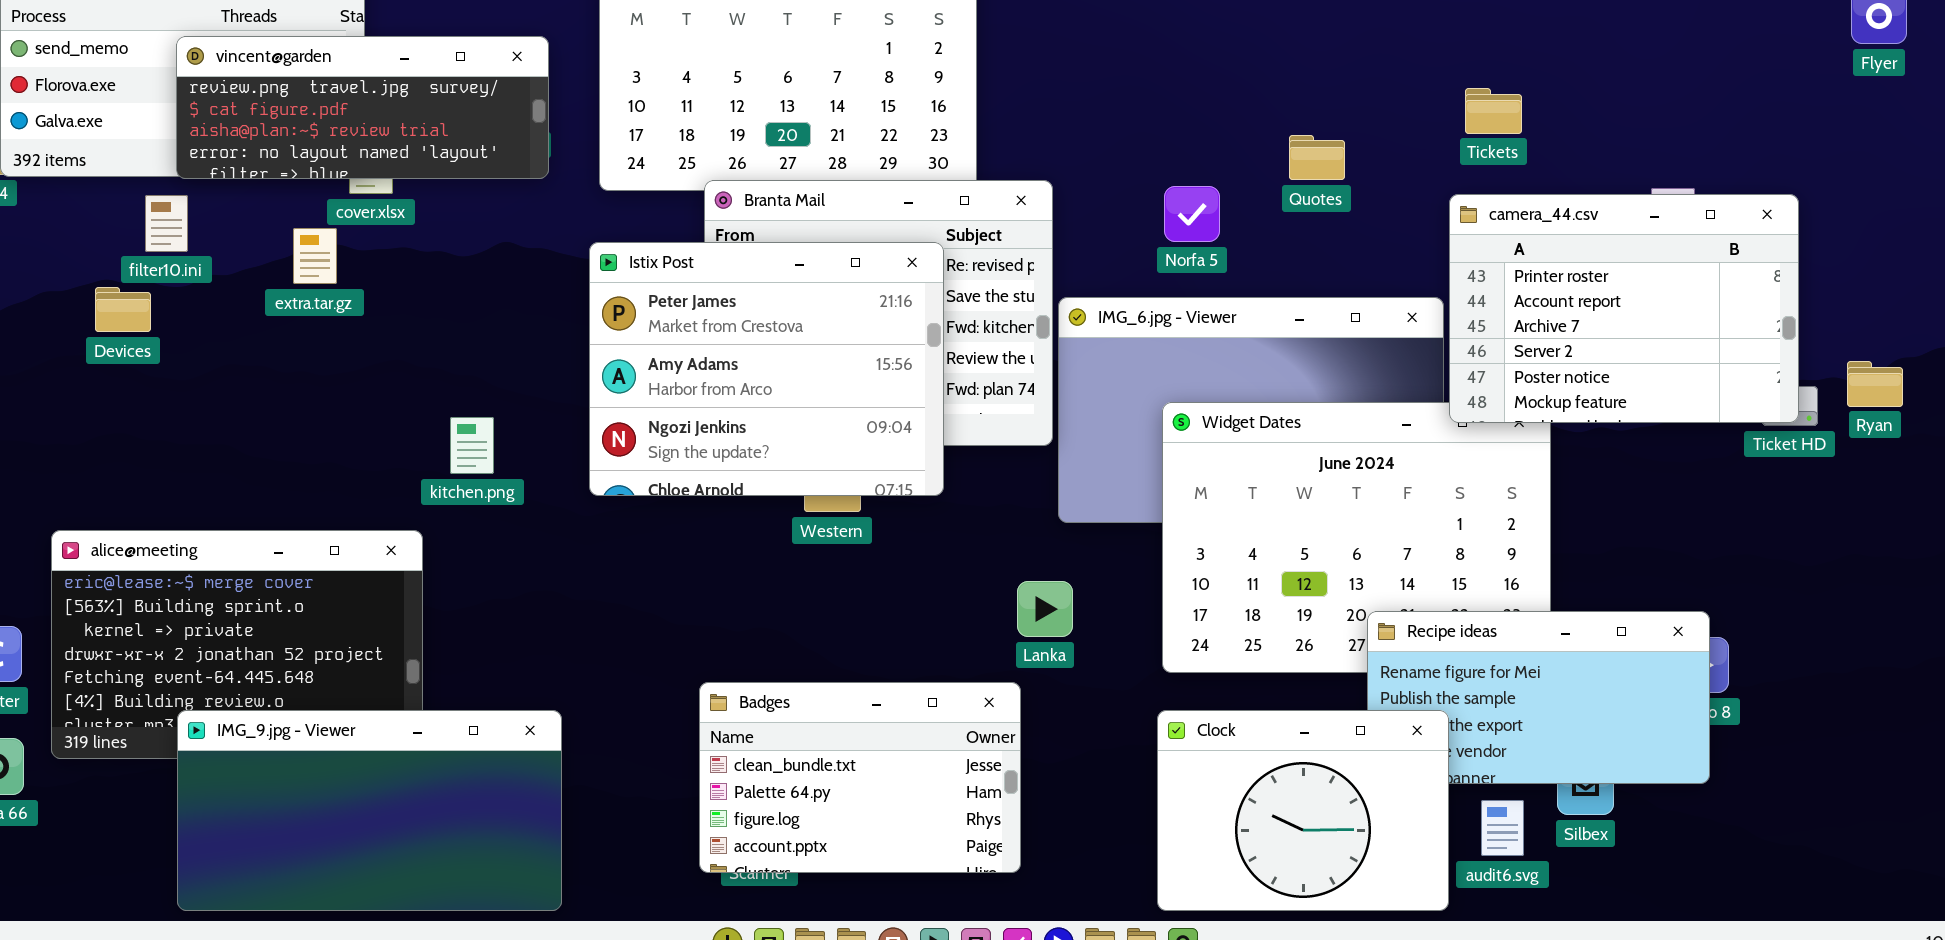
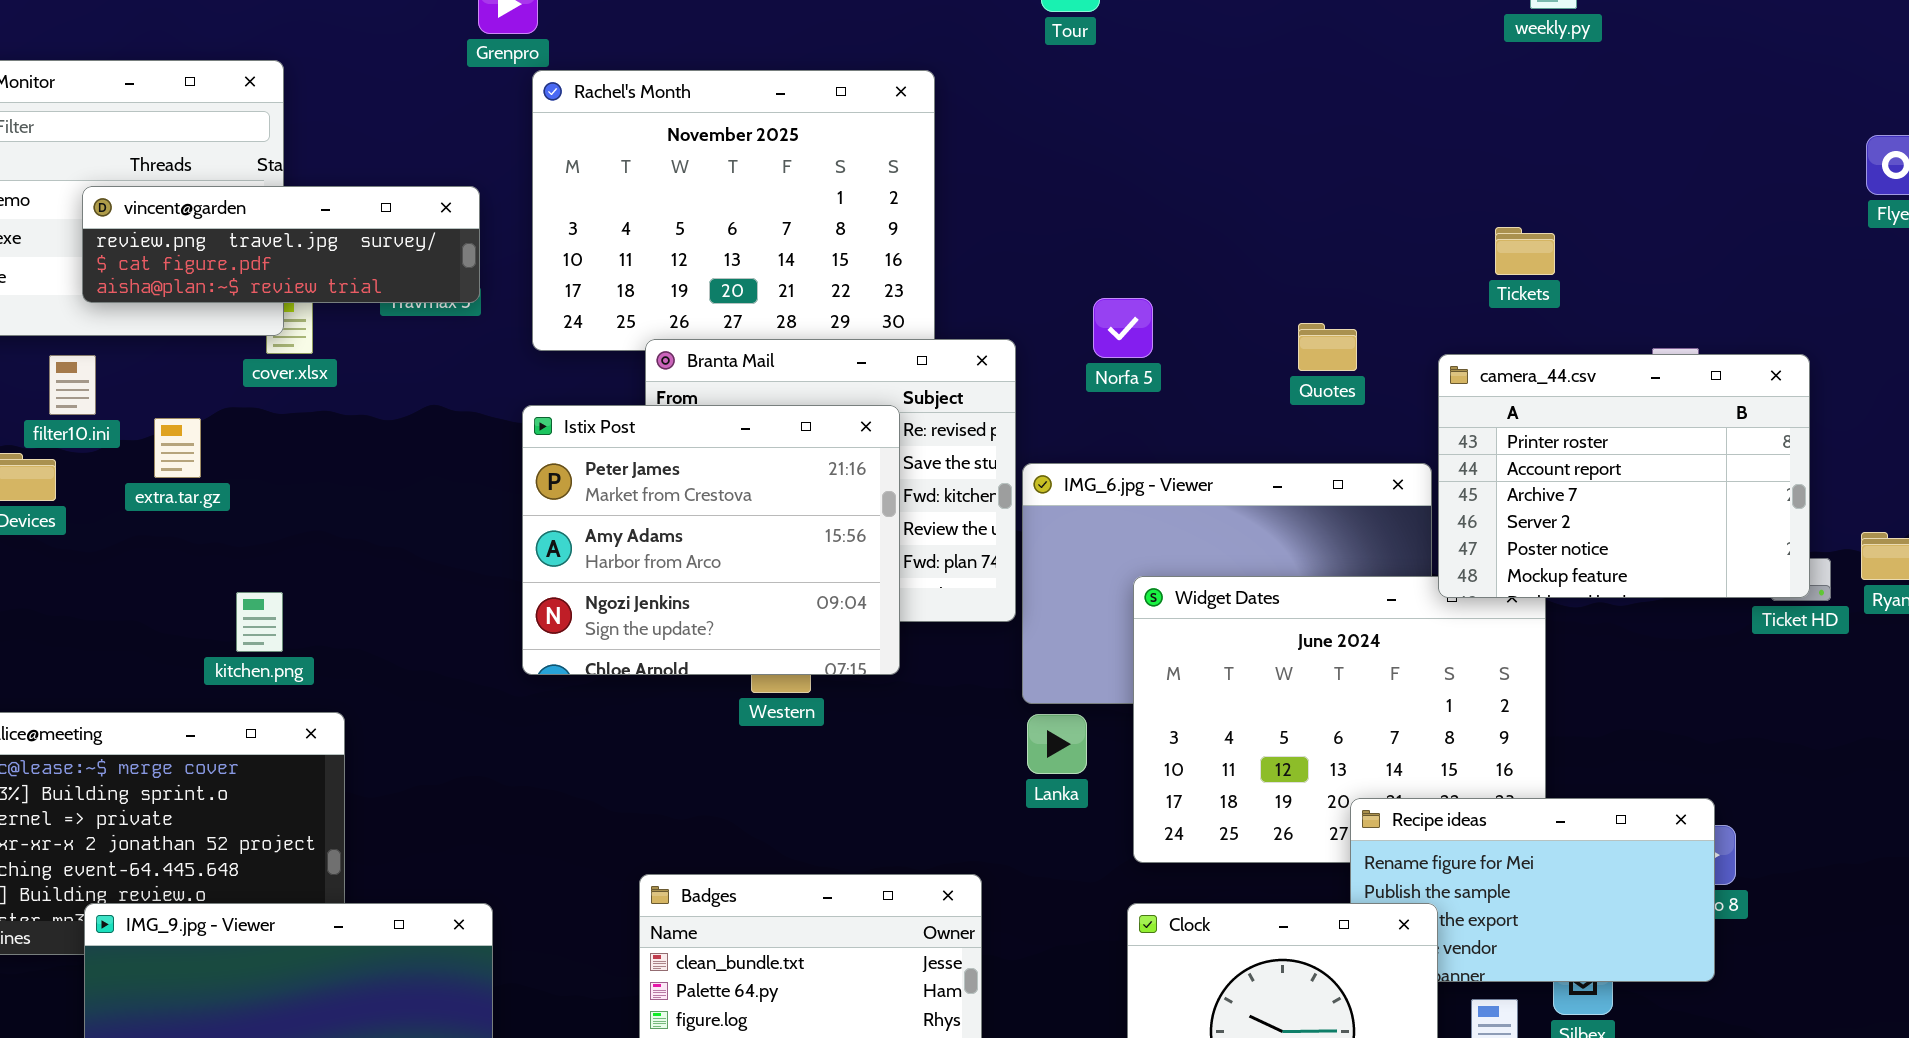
vincent@garden: [176,36,549,179] -> [82,186,480,303], resized
Tickets: [1465,88,1522,134] -> [1495,227,1555,275], moved
Quotes: [1289,135,1345,180] -> [1298,323,1357,371], moved
Norfa 5: [1164,186,1220,242] -> [1093,298,1153,358], moved
extra.tar.gz: [293,228,337,284] -> [154,418,201,478], moved
kitchen.png: [450,417,494,474] -> [236,592,283,652], moved
Lanka: [1017,581,1073,637] -> [1027,714,1087,774], moved

